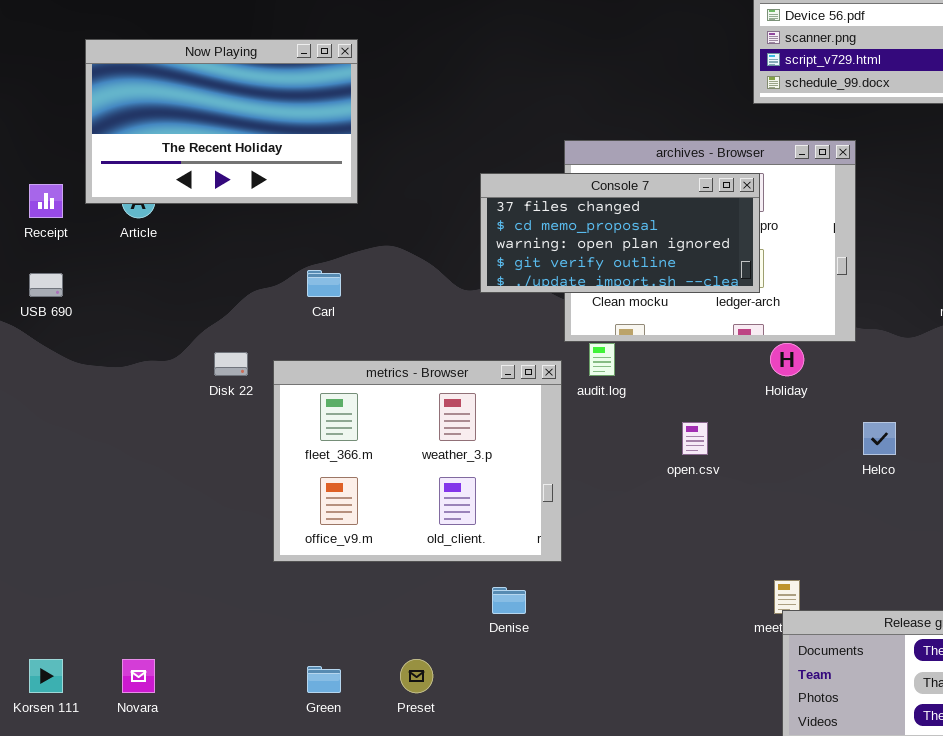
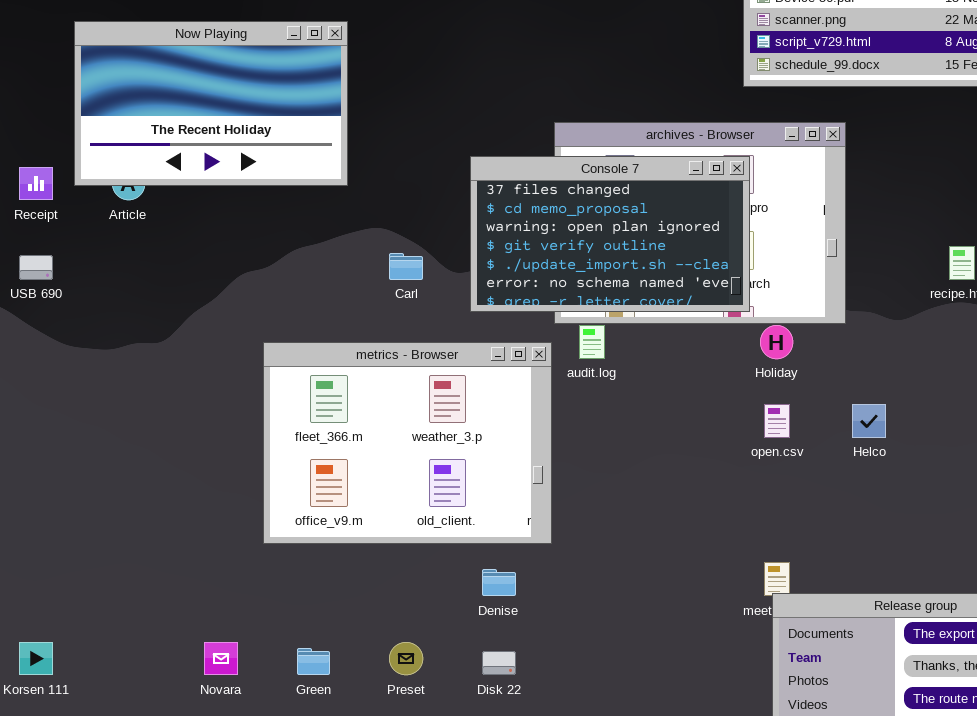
Console 7: [480,173,760,293] -> [470,156,750,312], resized
Carl: [307,270,341,297] -> [389,253,423,280], moved
Disk 22: [214,352,248,376] -> [482,651,516,675], moved
open.csv: [682,422,708,455] -> [764,404,790,438], moved
Novara: [122,659,155,693] -> [204,642,238,675], moved

